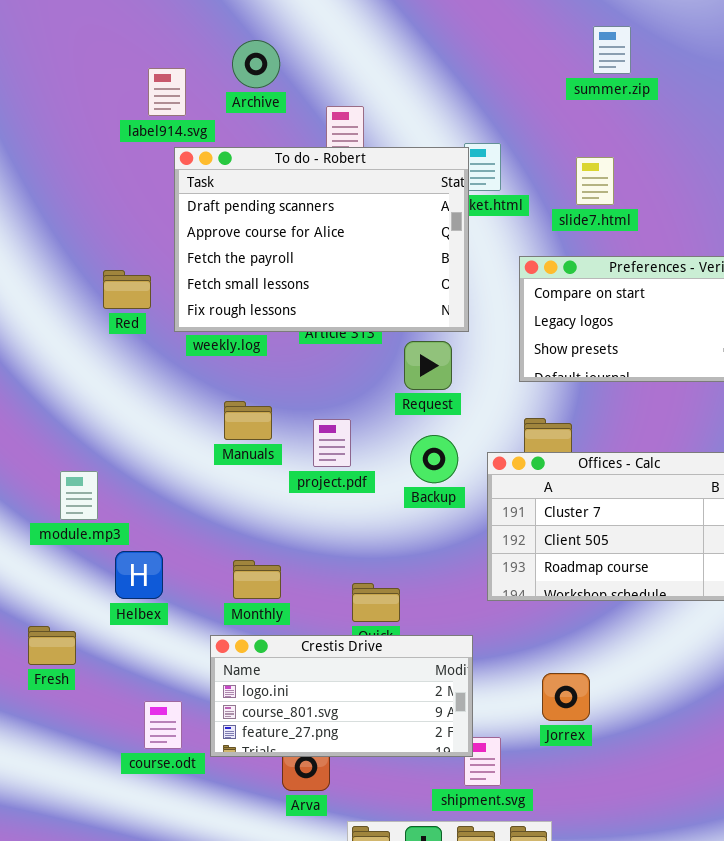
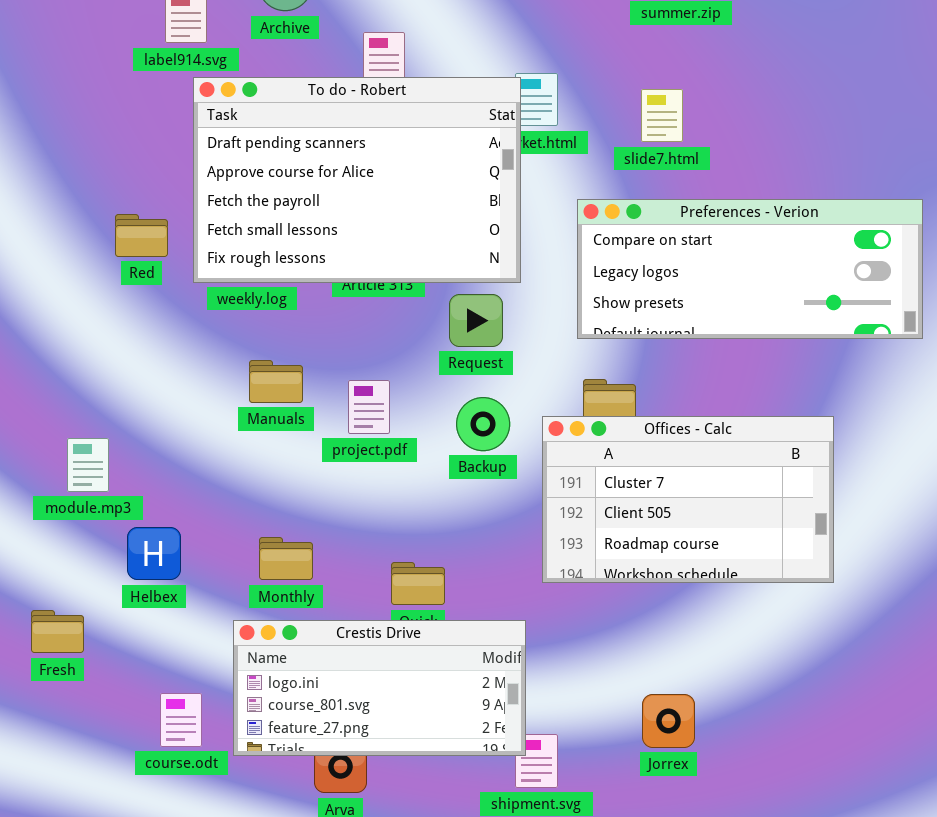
Jorrex: [542,673,590,721] -> [642,694,695,748], moved

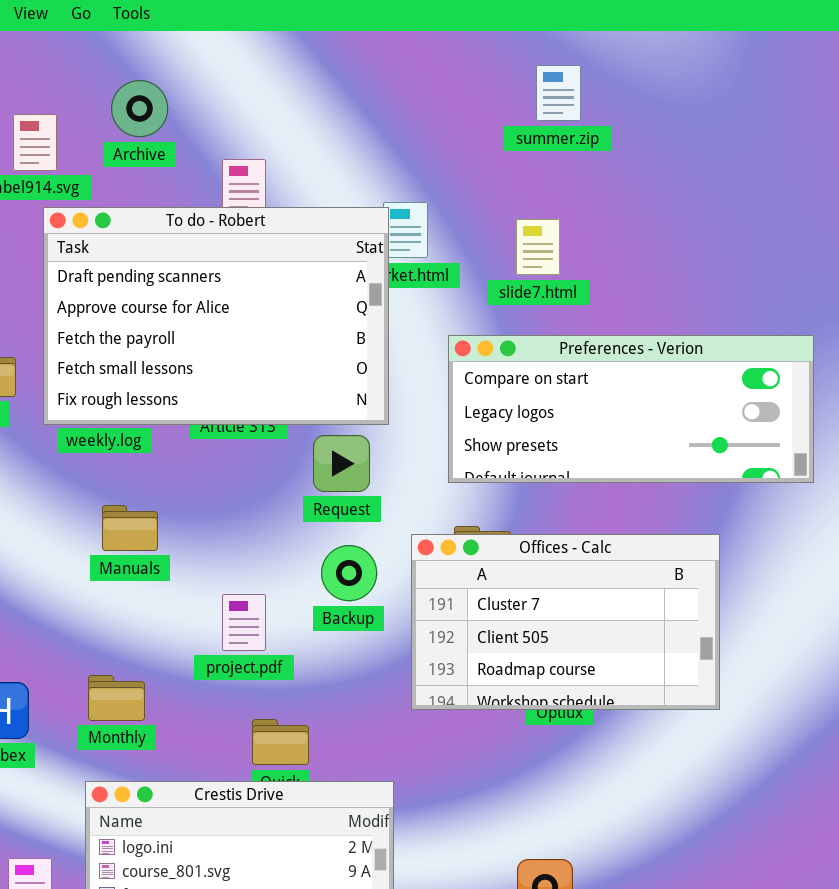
project.pdf: [348,380,390,434] -> [222,594,266,651], moved
Offices - Calc: [542,416,834,583] -> [411,534,720,710], moved
Monthly: [259,537,313,580] -> [88,675,145,721], moved

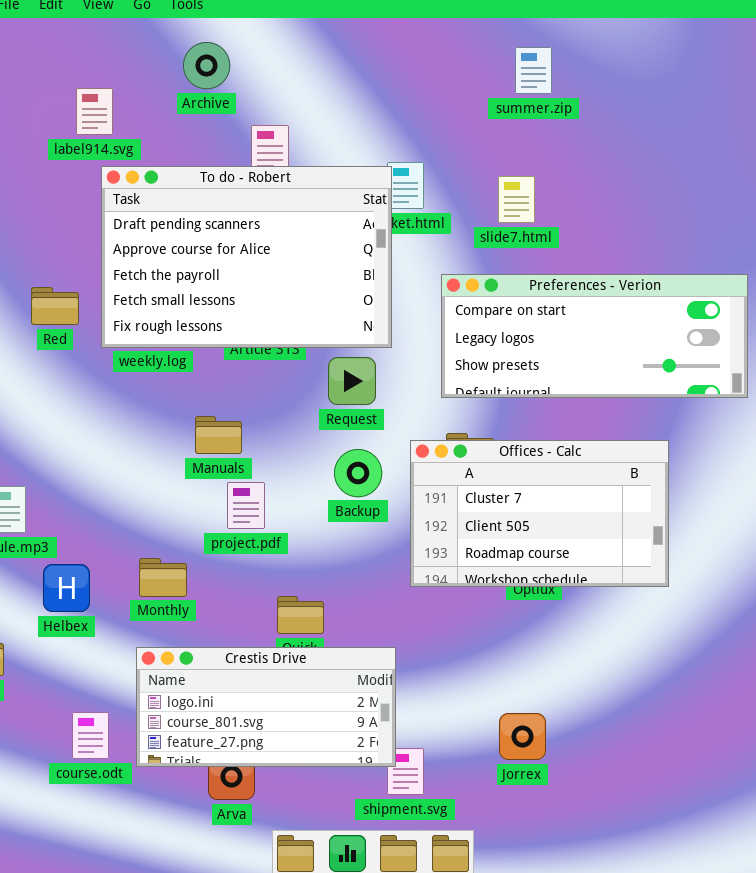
Archive: [111,80,168,137] -> [183,42,230,89], moved
Manuals: [102,505,158,551] -> [195,416,242,454], moved
project.pdf: [222,594,266,651] -> [227,482,265,529], moved

